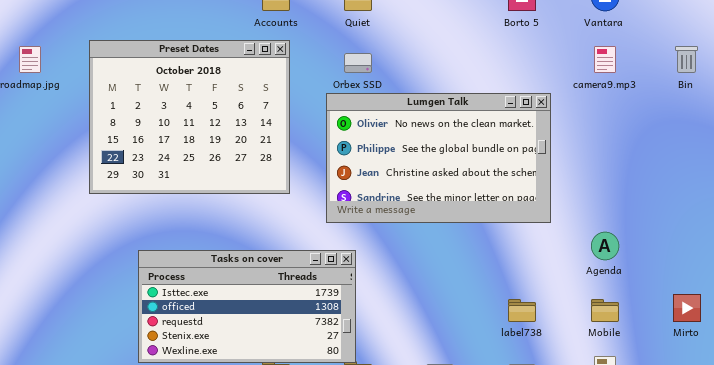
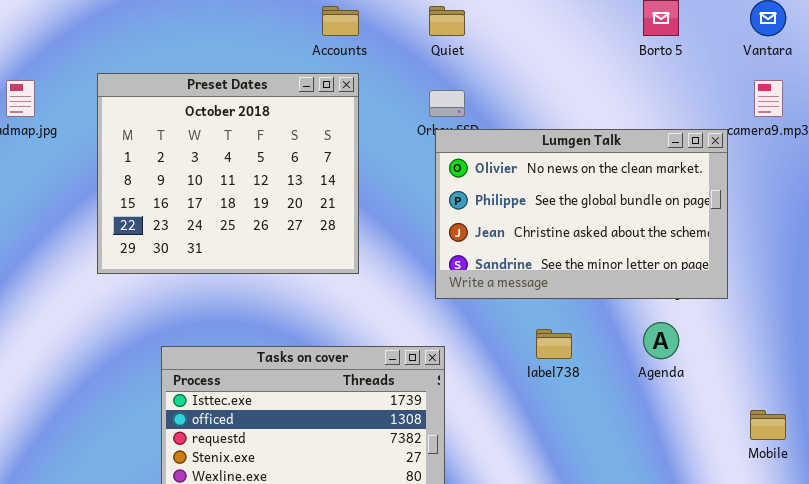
Lumgen Talk: [326,93,551,223] -> [435,129,728,299], moved
Agenda: [591,232,619,260] -> [643,322,679,359], moved
label738: [508,299,536,322] -> [536,329,572,359], moved

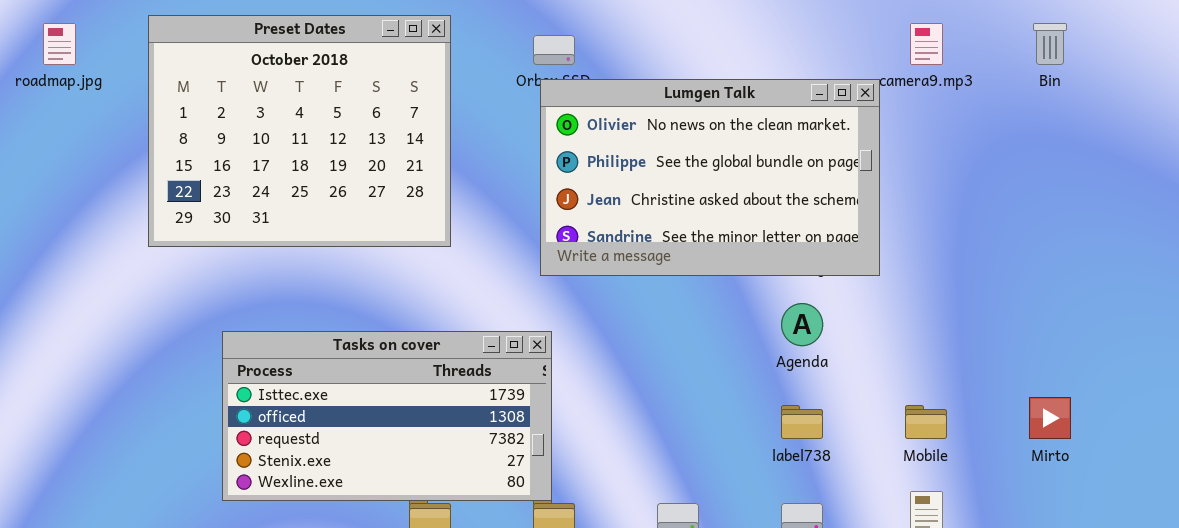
label738: [536,329,572,359] -> [781,405,823,439], moved

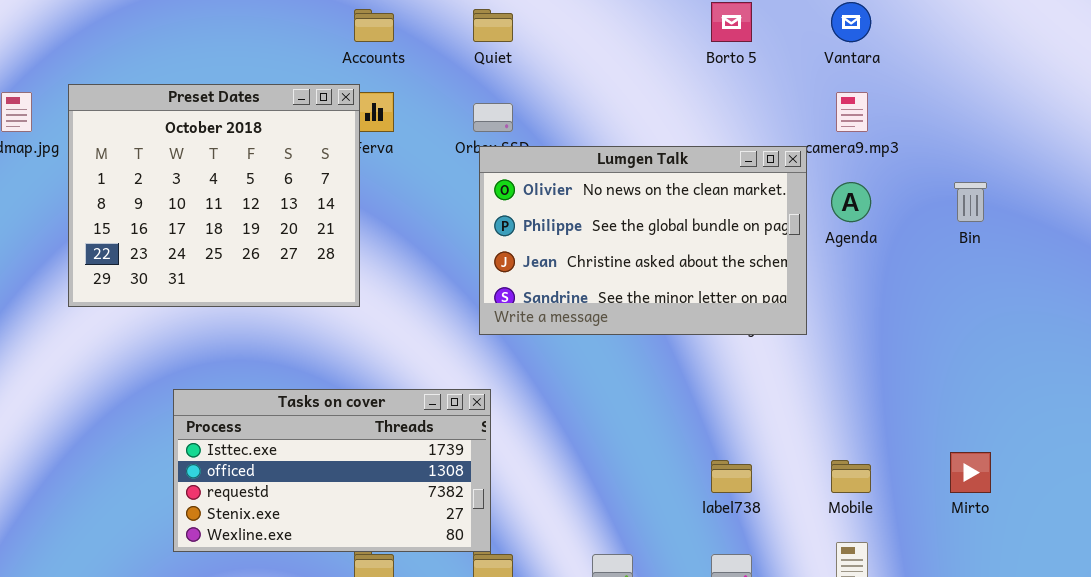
Preset Dates: [148,15,451,247] -> [68,84,360,307], moved
Bin: [1033,23,1067,65] -> [954,182,987,222], moved
Agenda: [781,303,823,346] -> [831,182,871,222], moved

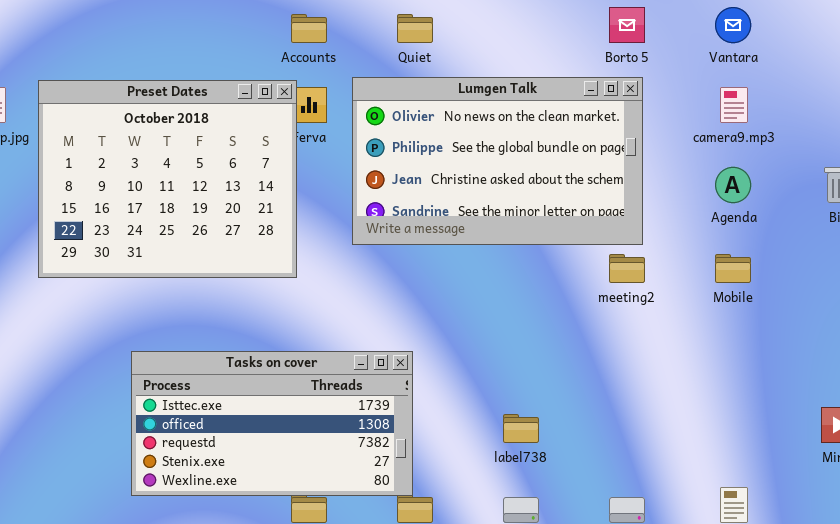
Lumgen Talk: [479,146,807,335] -> [352,77,643,245], moved
label738: [711,460,752,493] -> [503,414,539,443], moved
Mobile: [831,460,871,493] -> [715,254,751,283], moved

